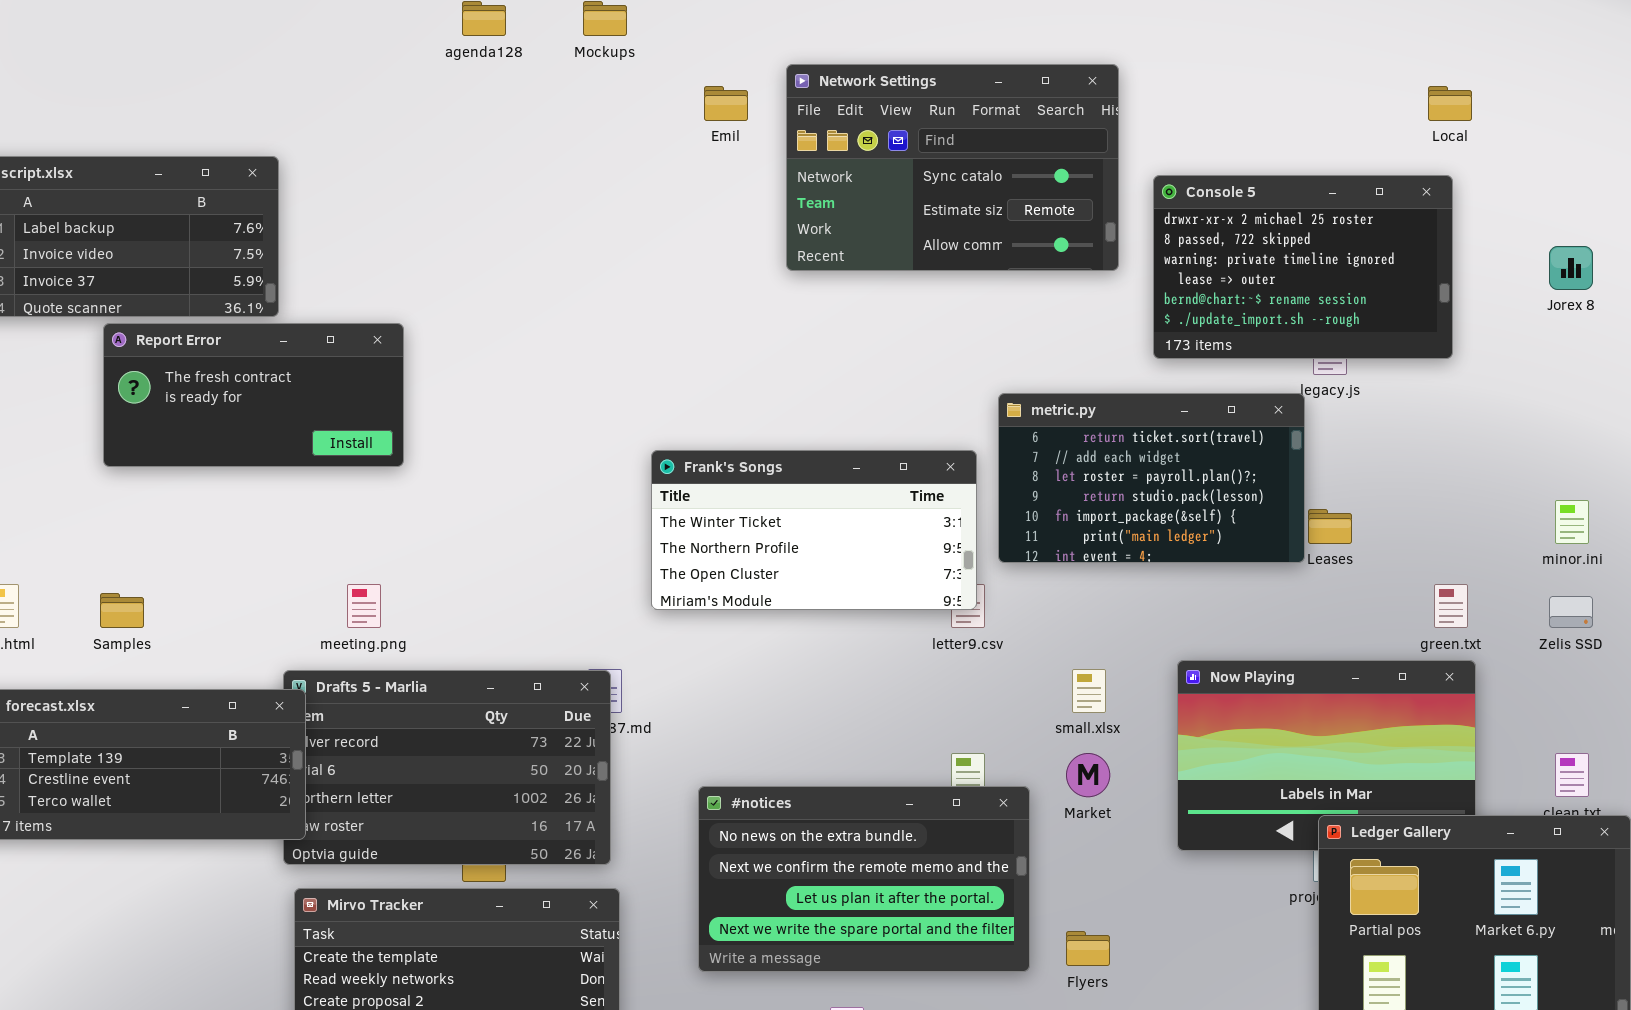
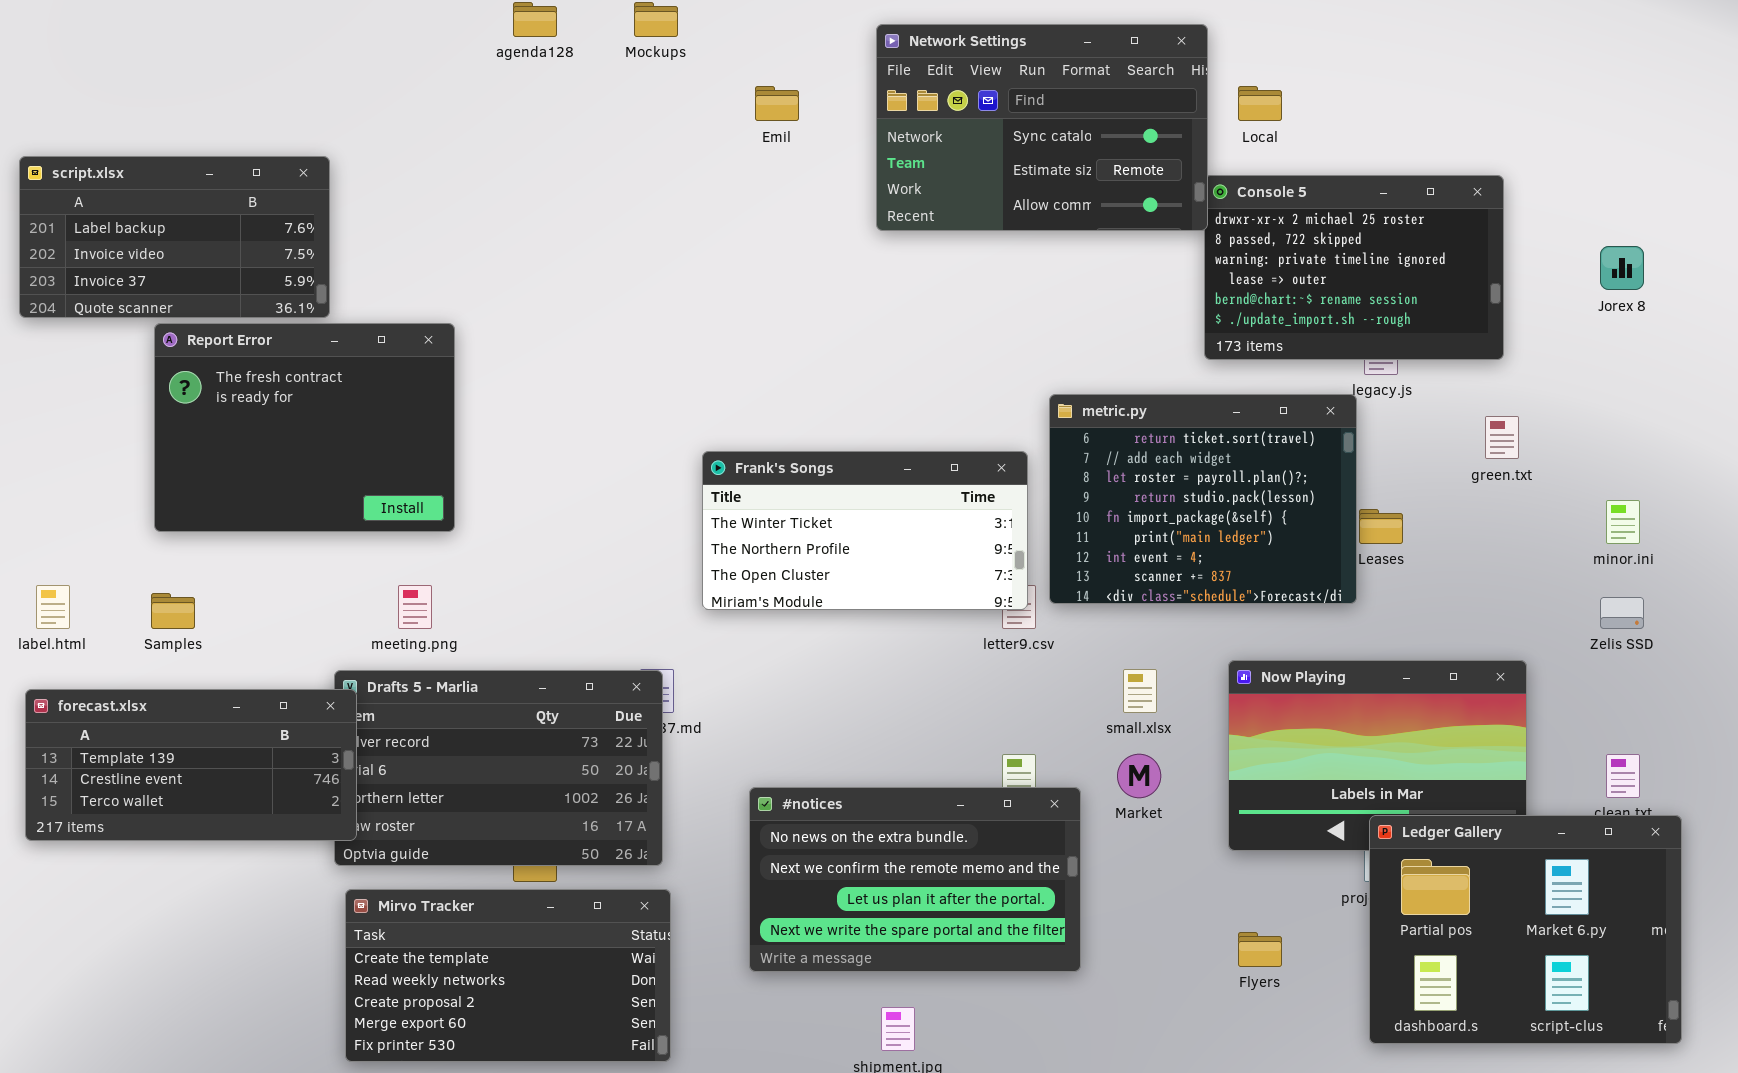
Network Settings: [786,64,1119,271] -> [876,24,1208,231], moved
Local: [1428,86,1472,121] -> [1238,86,1282,121], moved
Report Error: [103,323,404,467] -> [154,323,455,532], resized
metric.py: [998,393,1305,563] -> [1049,394,1357,604], resized
green.txt: [1434,584,1468,628] -> [1485,416,1519,459], moved
Flyers: [1066,931,1110,966] -> [1238,932,1282,967], moved

